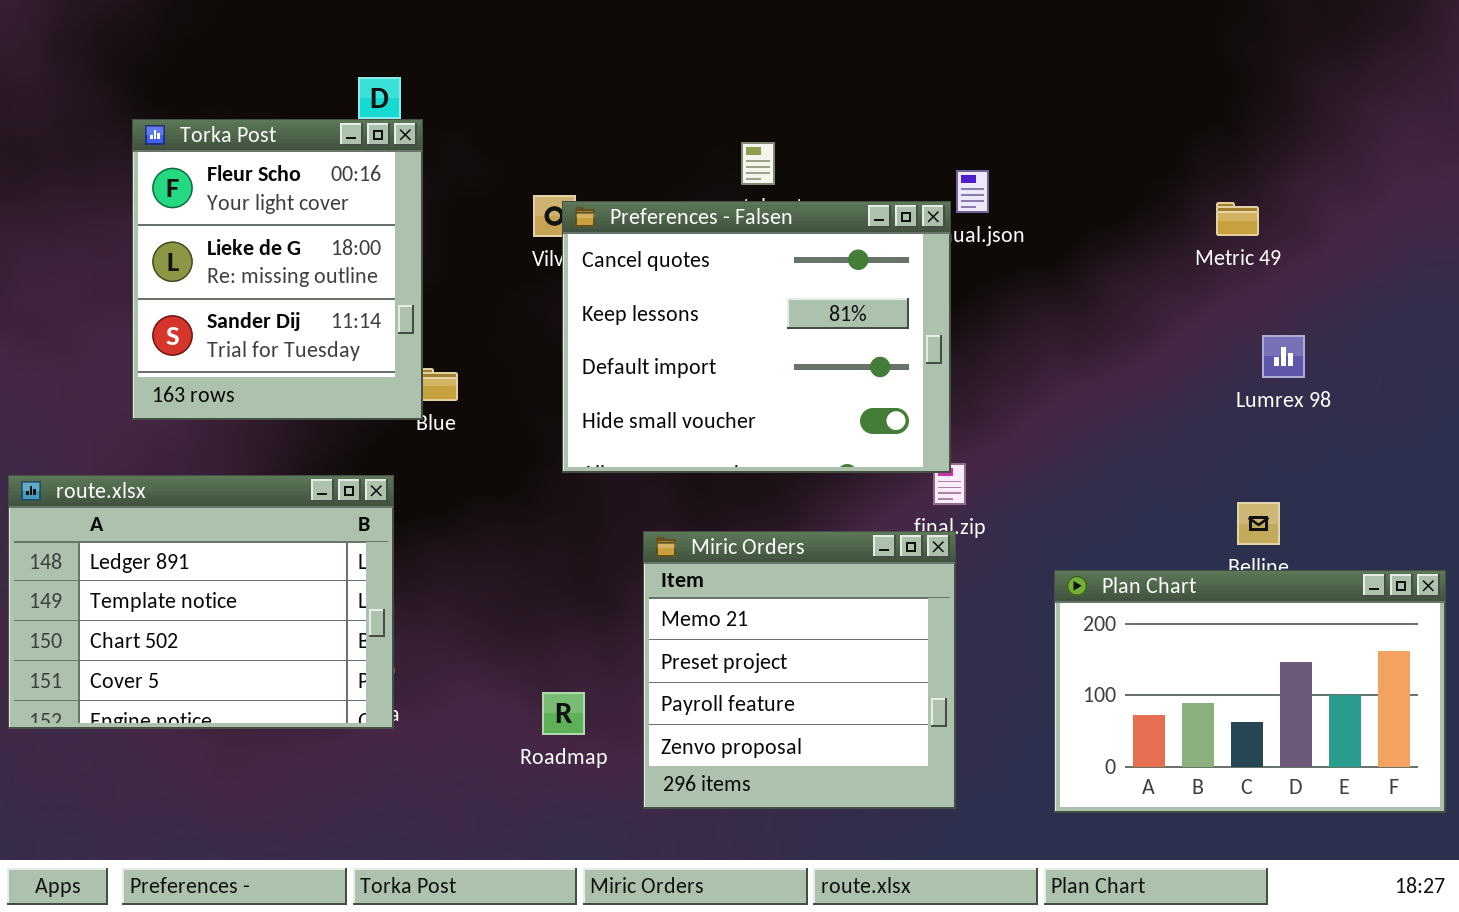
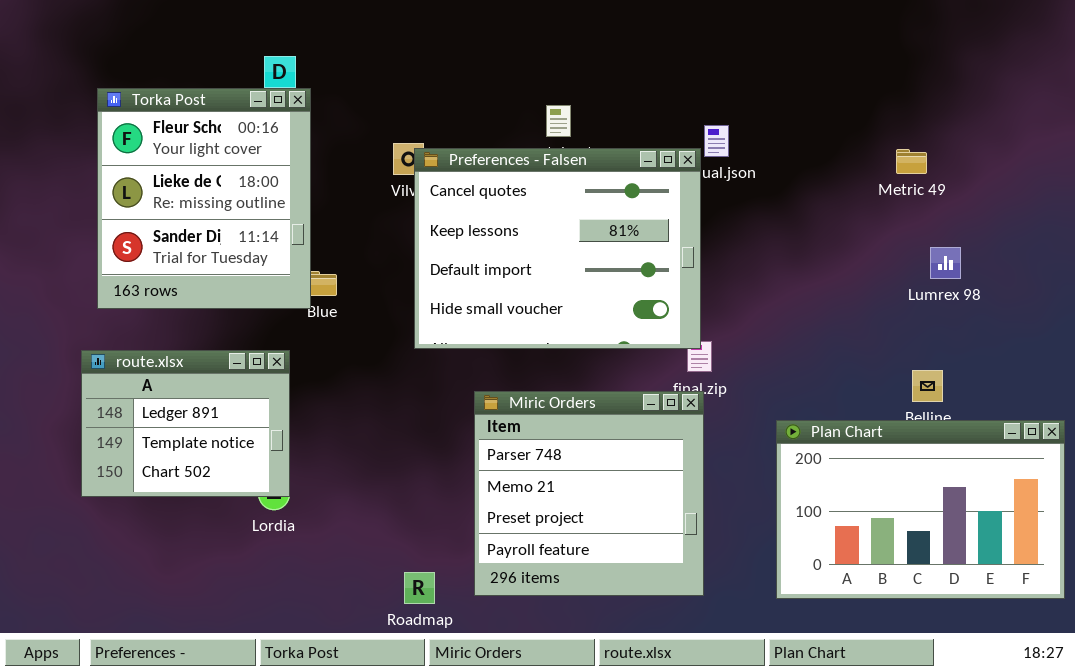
route.xlsx: [8,475,394,729] -> [81,350,290,497], resized
Miric Orders: [643,531,956,809] -> [474,391,704,596], scrolled up 1 row
Roadmap: [542,692,585,735] -> [404,572,435,604], moved

